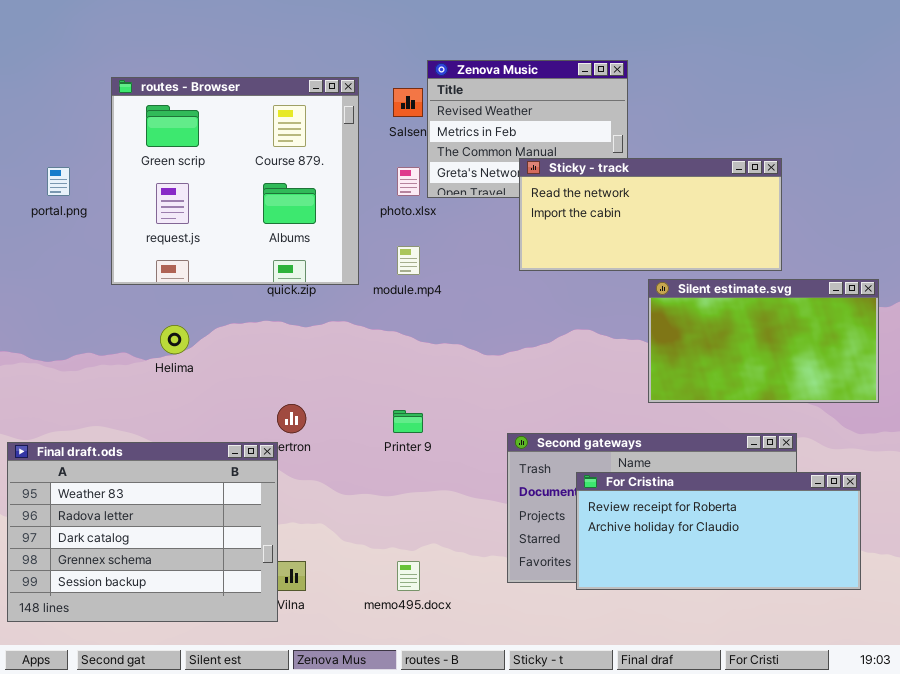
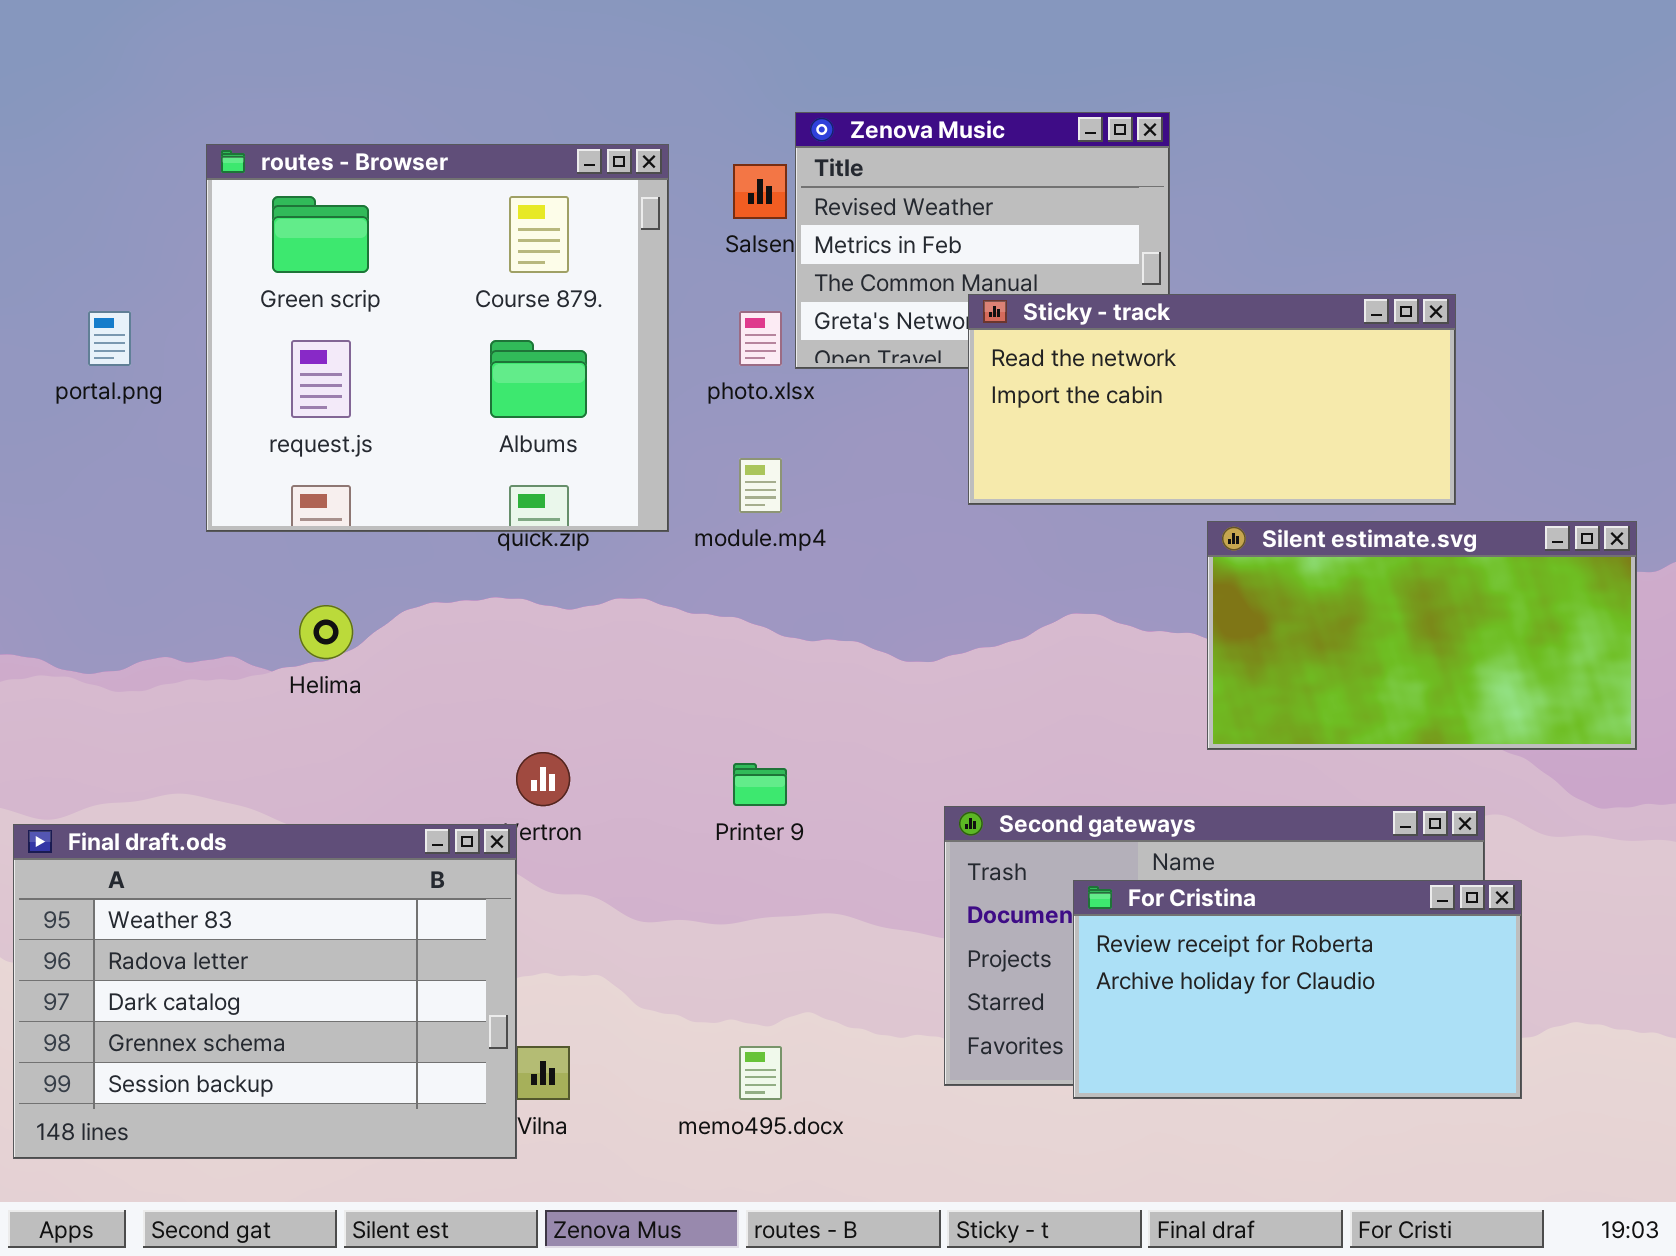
For Cristina: [576,472,861,590] -> [1073,880,1522,1099], resized

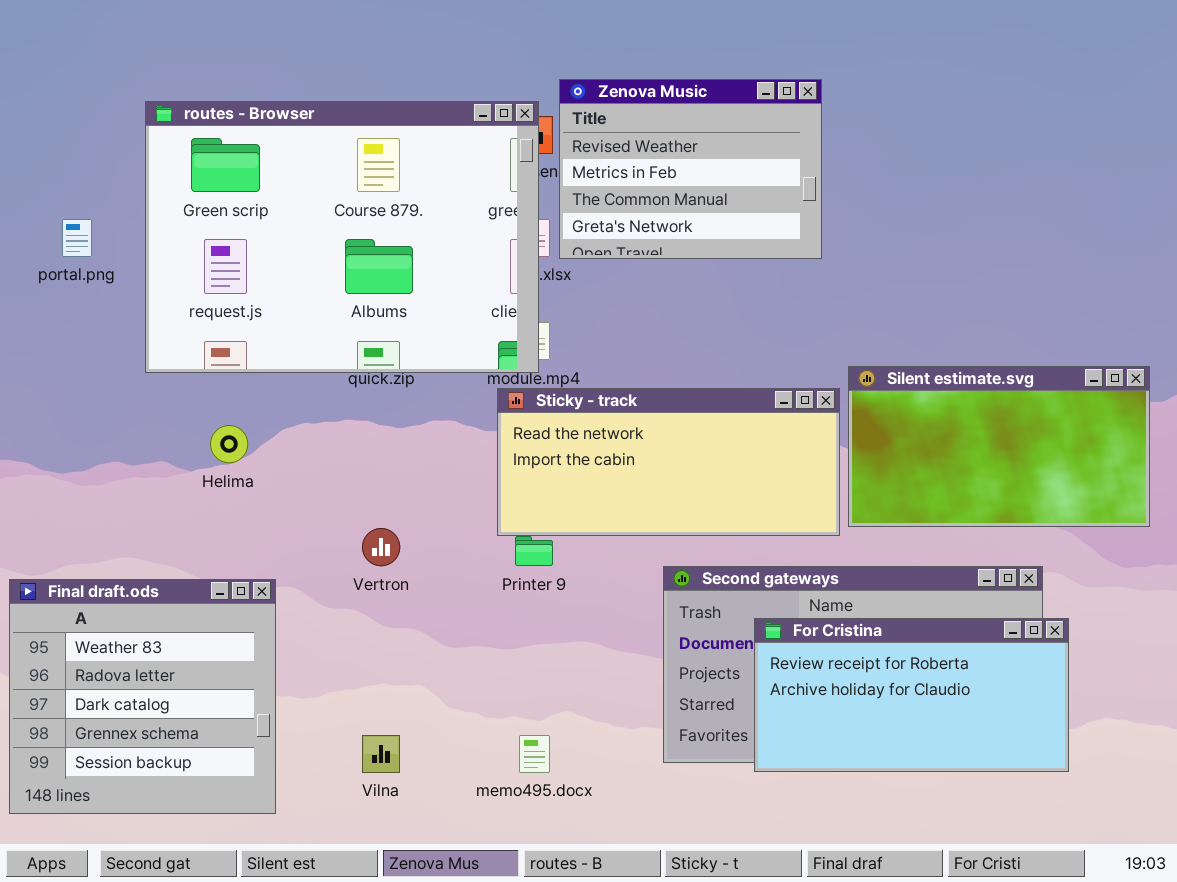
routes - Browser: [206,144,669,532] -> [145,101,539,373], resized
Sticky - track: [968,294,1456,505] -> [497,388,840,536], moved
Final draft.ods: [13,824,517,1159] -> [9,579,276,814], resized

